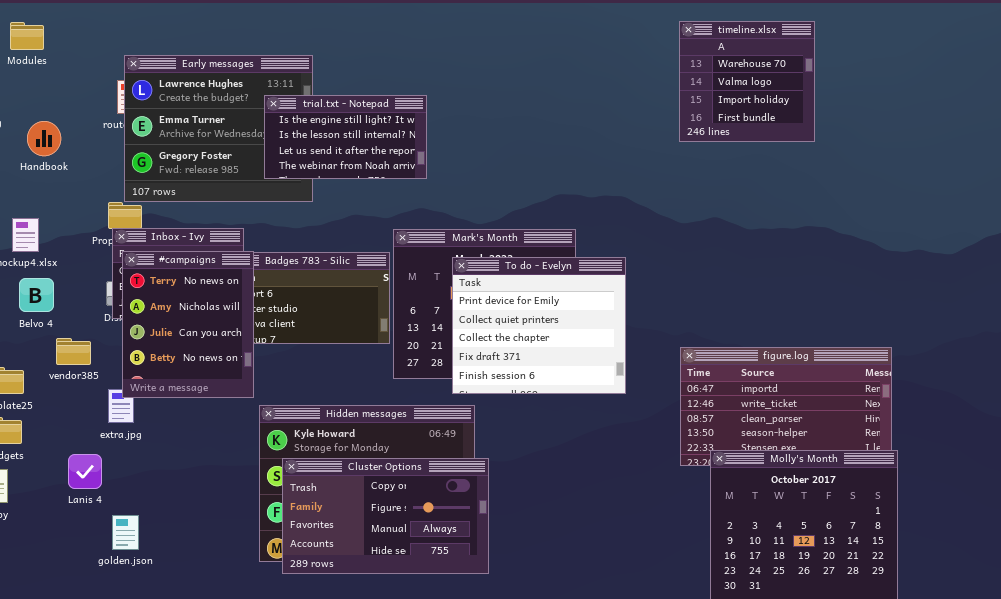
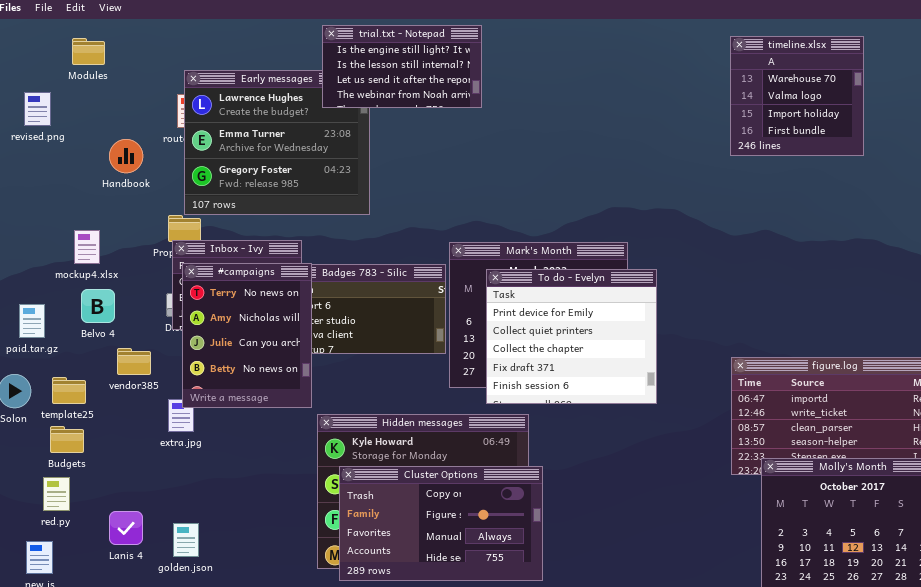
trial.txt - Notepad: [264,95,427,179] -> [322,25,482,108], moved
Handbook: [27,121,61,156] -> [109,139,143,173], moved
To do - Evelyn: [452,257,626,394] -> [486,269,657,404], moved
Lanis 4: [68,454,102,489] -> [109,511,143,545], moved

